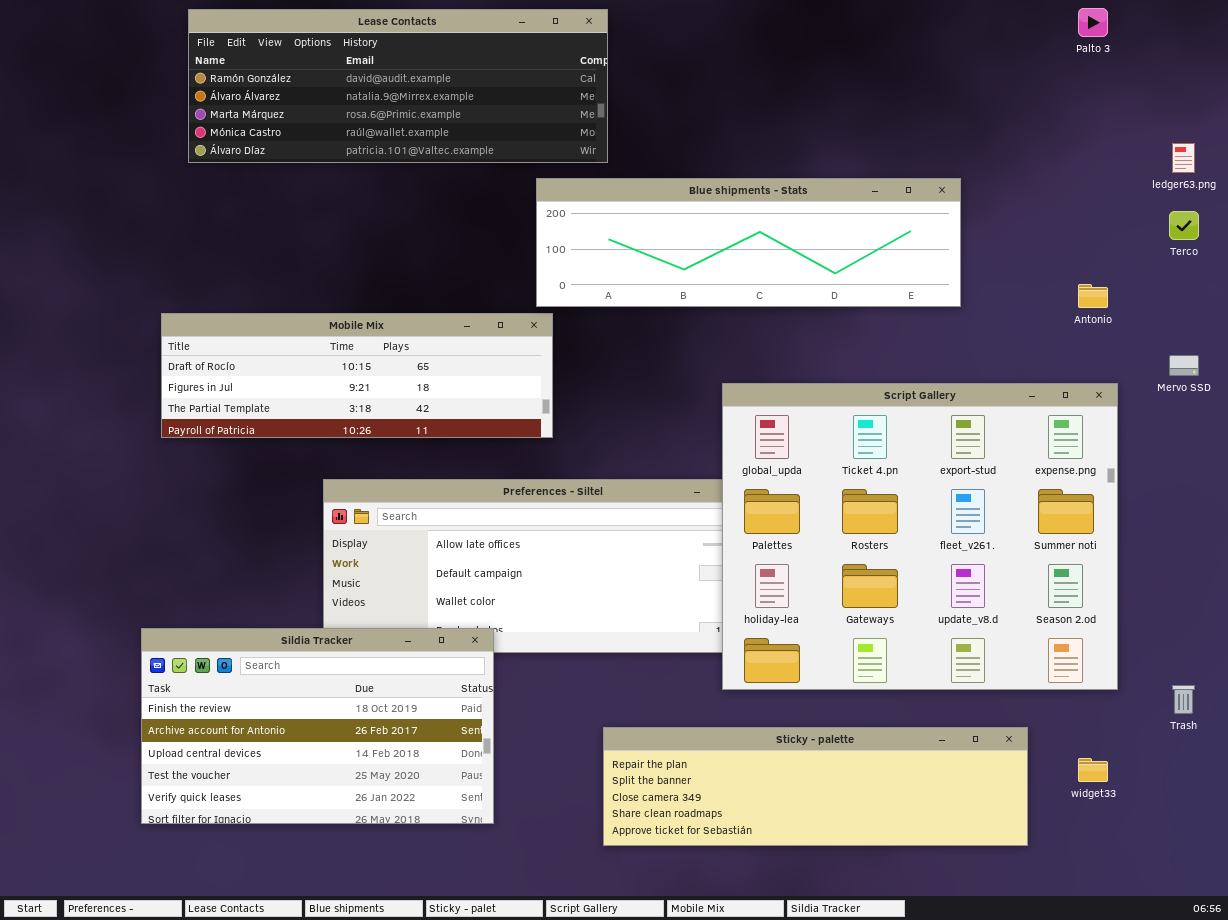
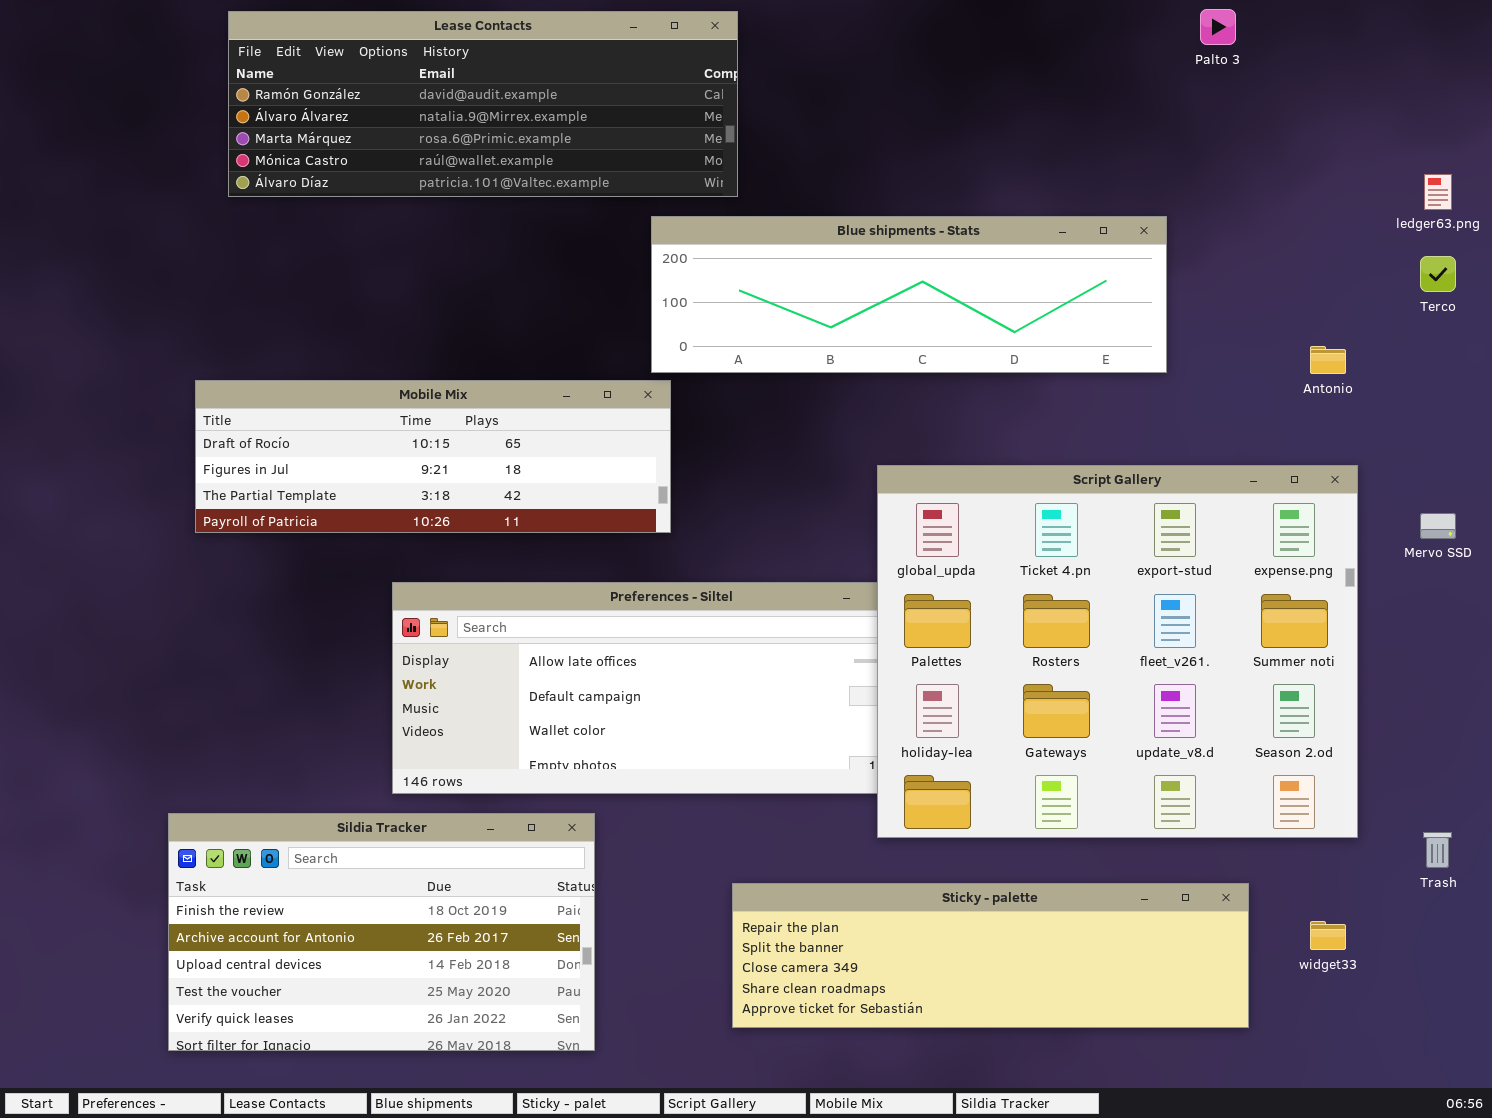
Palto 3: [1078,8,1108,37] -> [1200,9,1236,45], moved
Mervo SSD: [1169,355,1199,376] -> [1420,513,1456,539], moved
Sildia Tracker: [141,628,494,824] -> [168,813,595,1051], moved

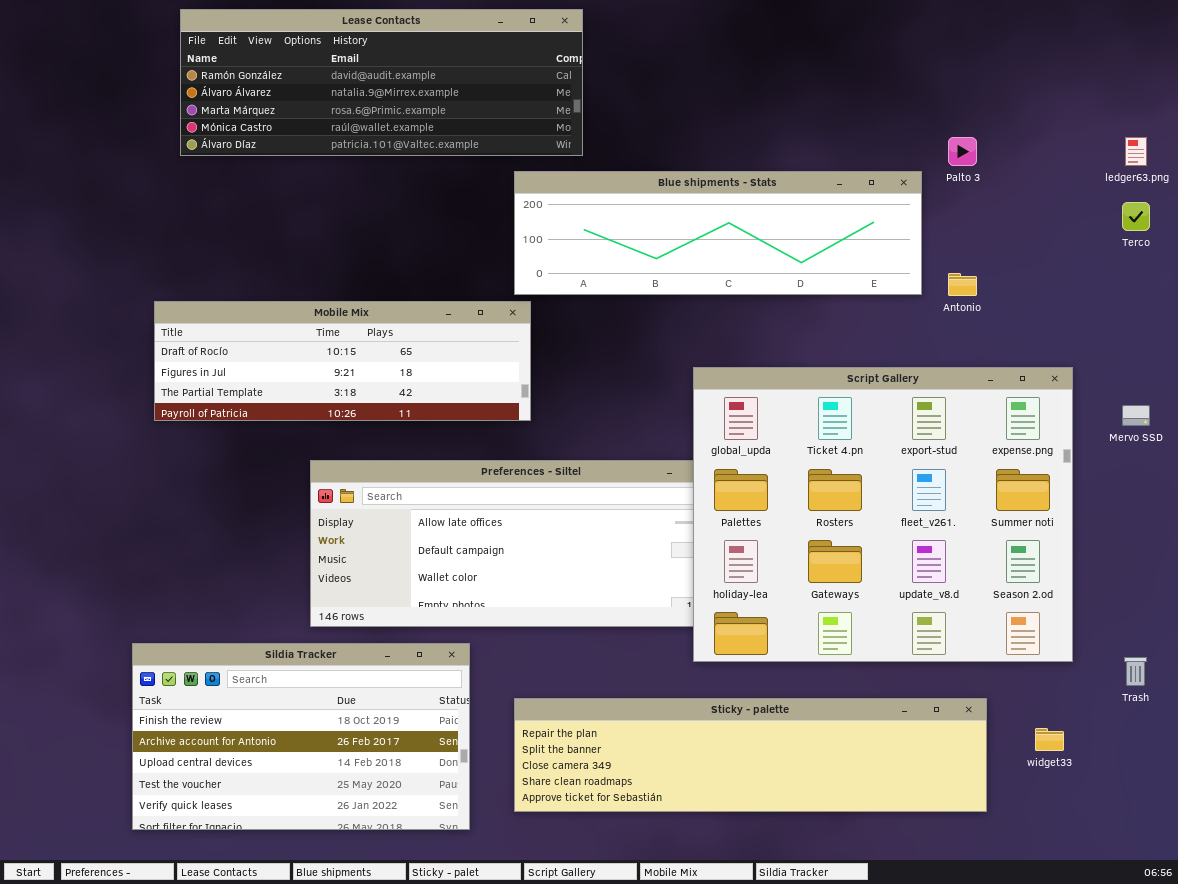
Palto 3: [1200,9,1236,45] -> [948,137,977,166], moved
Antonio: [1310,346,1346,374] -> [948,273,977,296], moved
Sticky - palette: [732,883,1249,1028] -> [514,698,987,812], resized

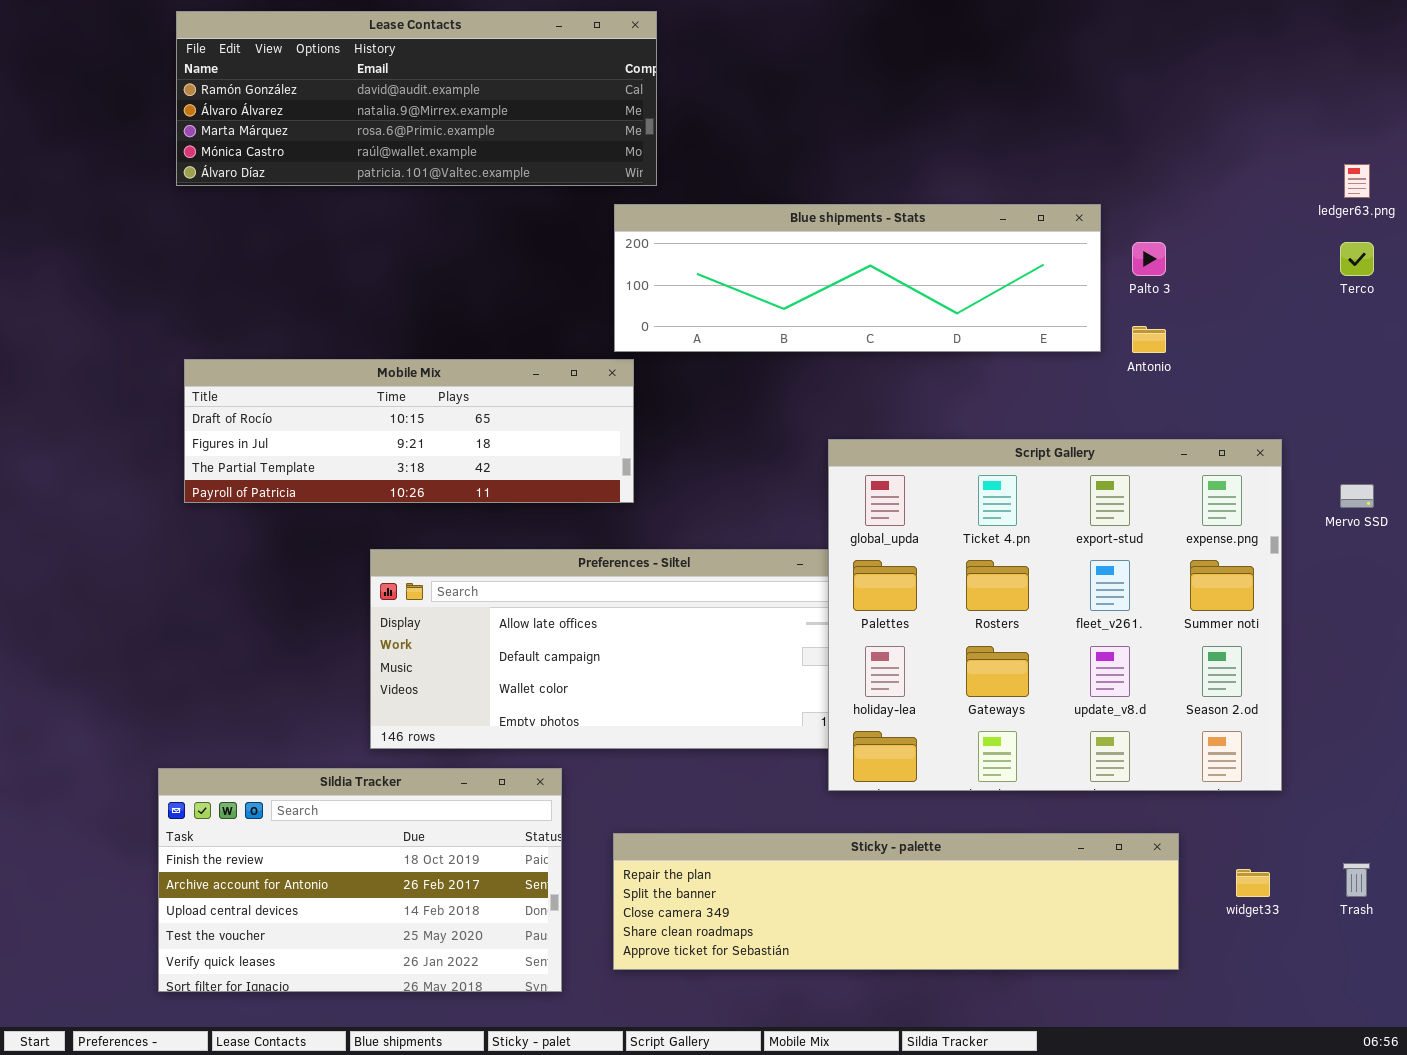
Lease Contacts: [180,9,583,156] -> [176,11,657,186], moved
Palto 3: [948,137,977,166] -> [1132,242,1166,276], moved
Trash: [1124,657,1147,686] -> [1343,863,1370,897], moved

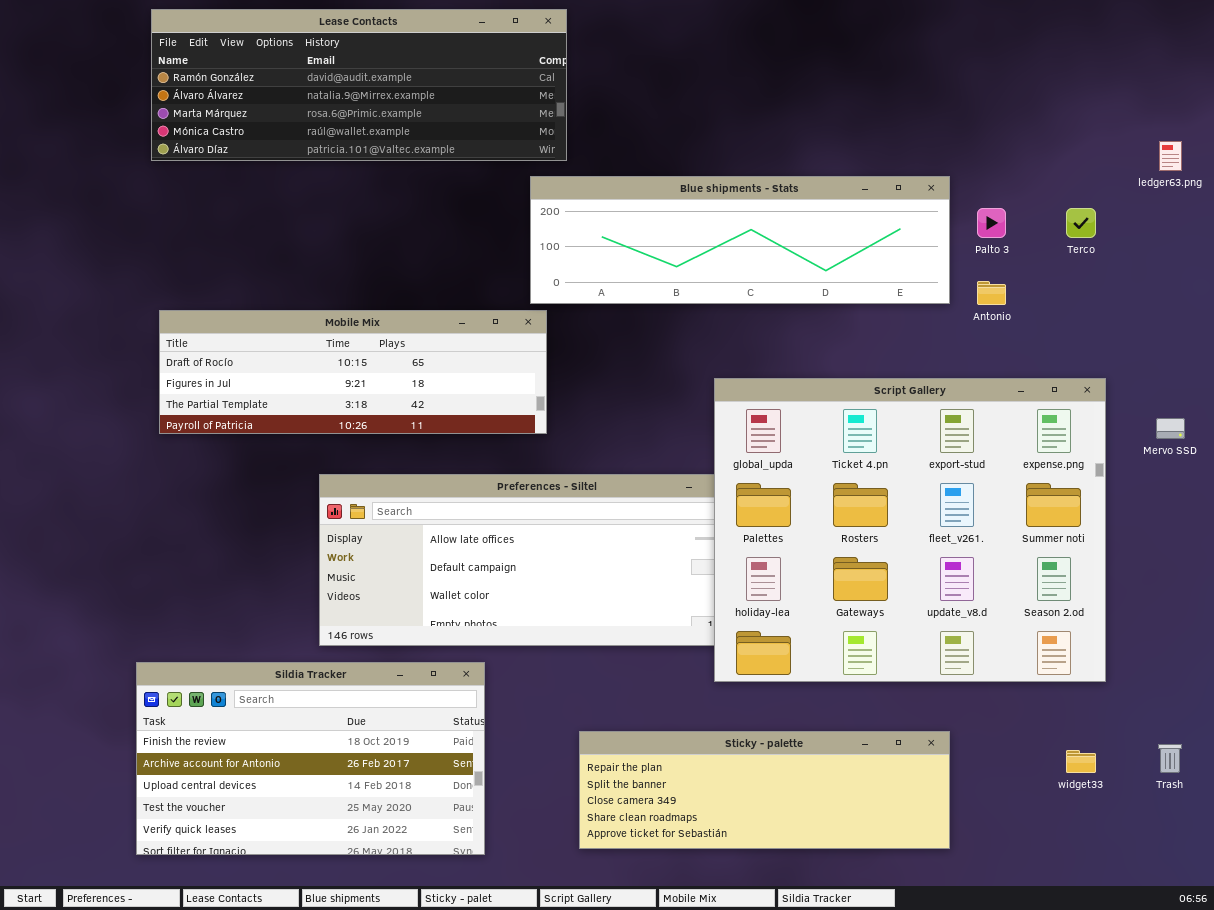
Terco: [1340,242,1374,276] -> [1066,208,1096,238], moved
Sticky - palette: [613,833,1179,970] -> [579,731,950,849], moved, resized

